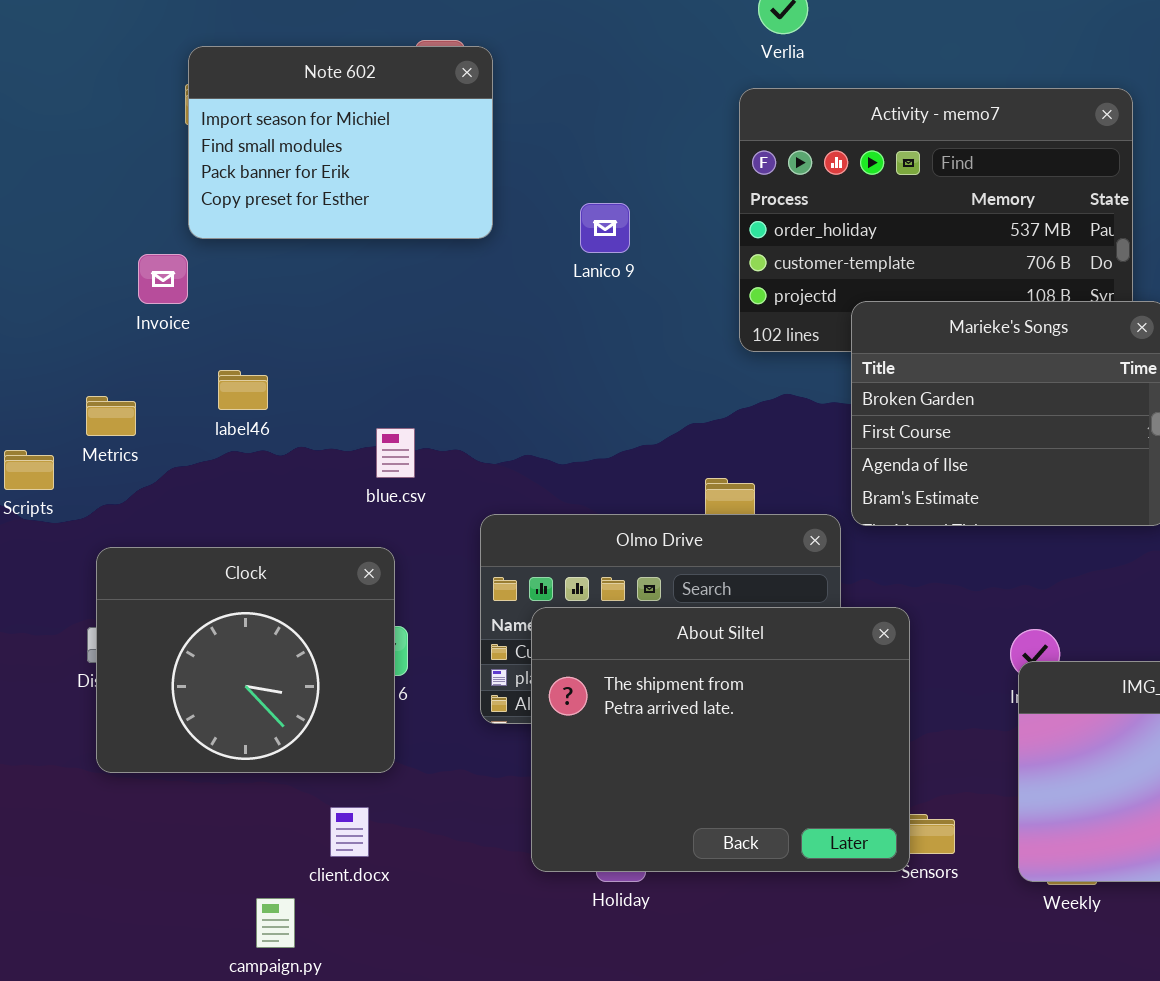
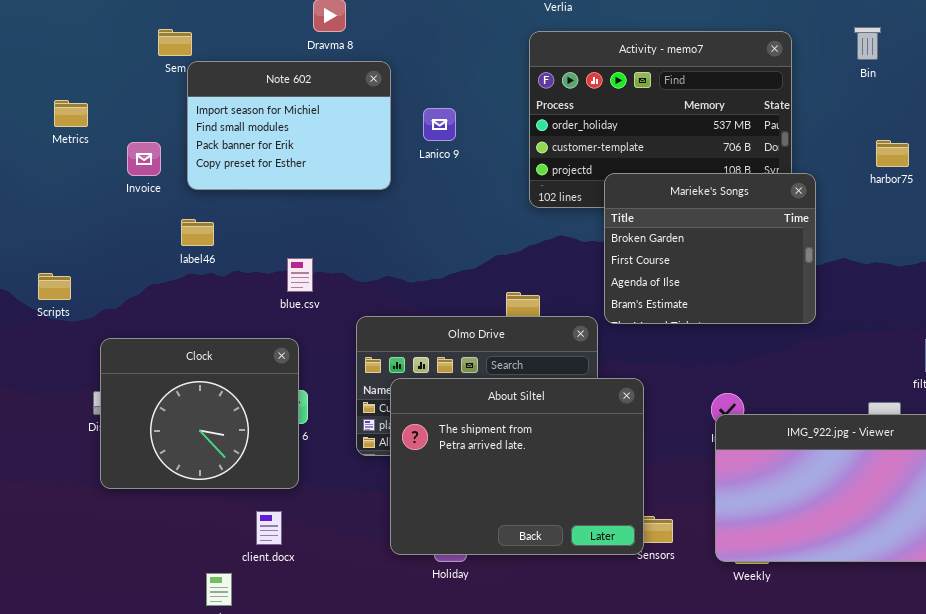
Note 602: [188,46,493,239] -> [187,61,391,190], moved
Metrics: [86,396,136,436] -> [54,100,88,127], moved

